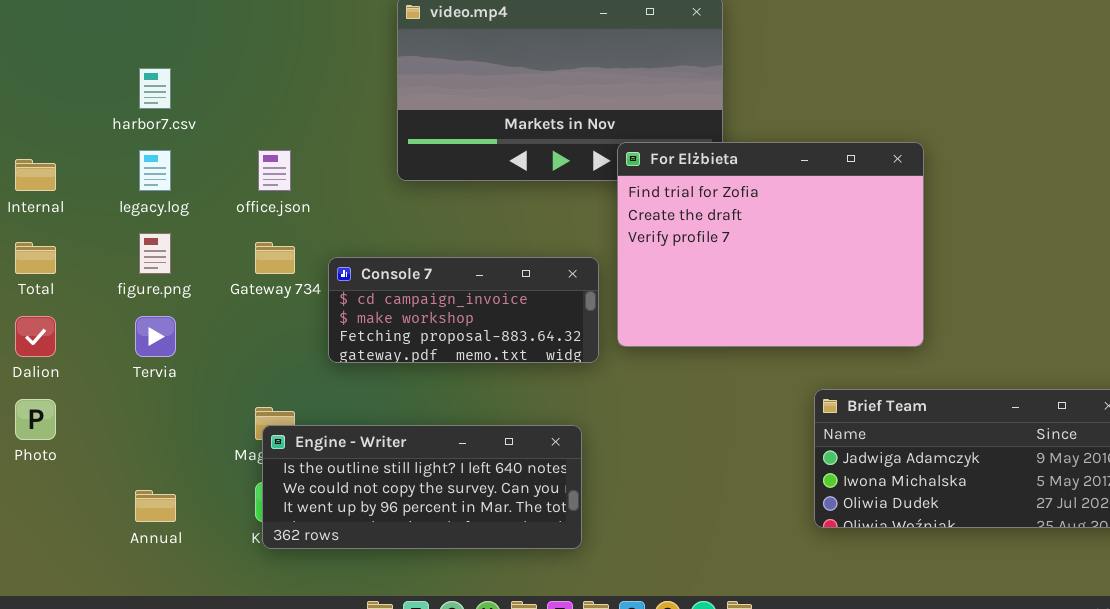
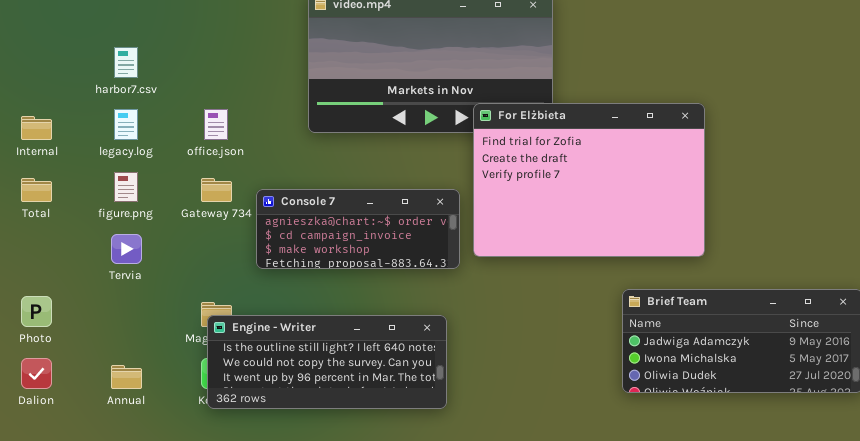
Console 7: [328,257,599,363] -> [256,189,460,269], scrolled up 1 row
Dalion: [15,316,56,357] -> [21,358,52,389], moved

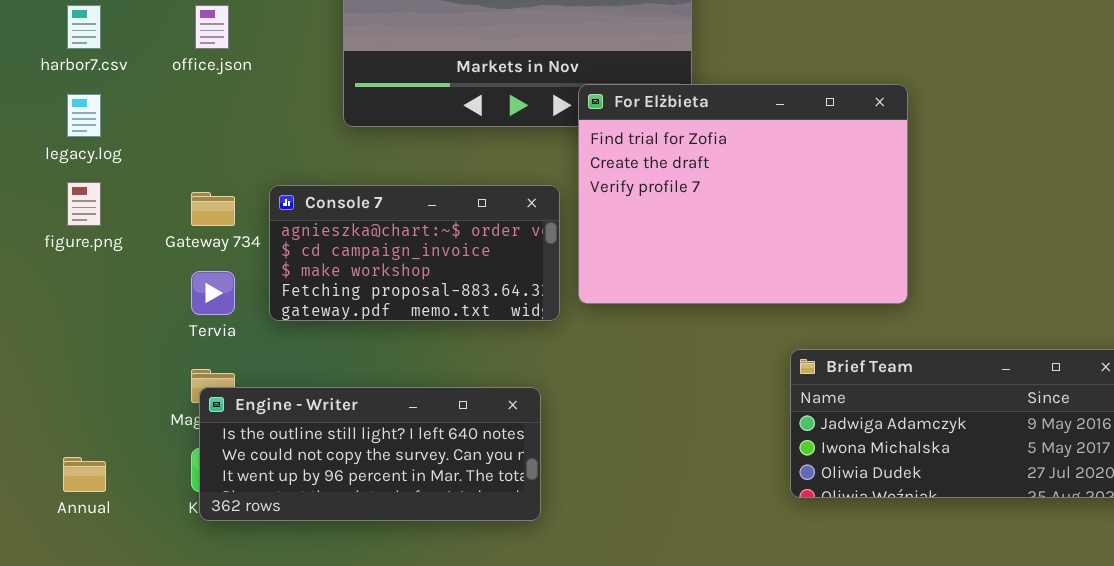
office.json: [204,109,228,140] -> [195,5,229,49], moved
Console 7: [256,189,460,269] -> [269,185,560,321], resized
Tervia: [111,234,142,264] -> [191,271,235,315], moved

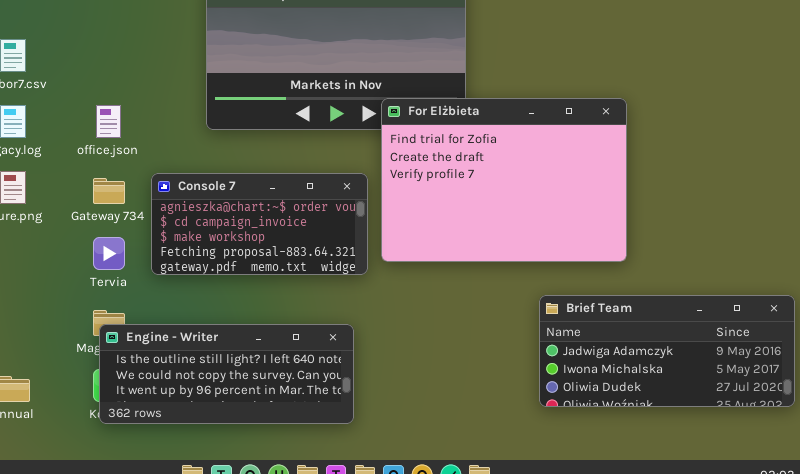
office.json: [195,5,229,49] -> [96,105,121,138], moved

